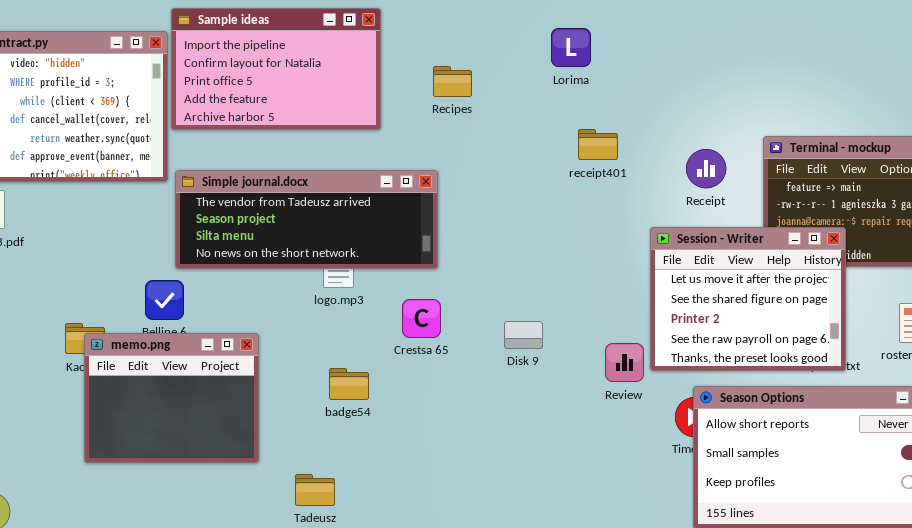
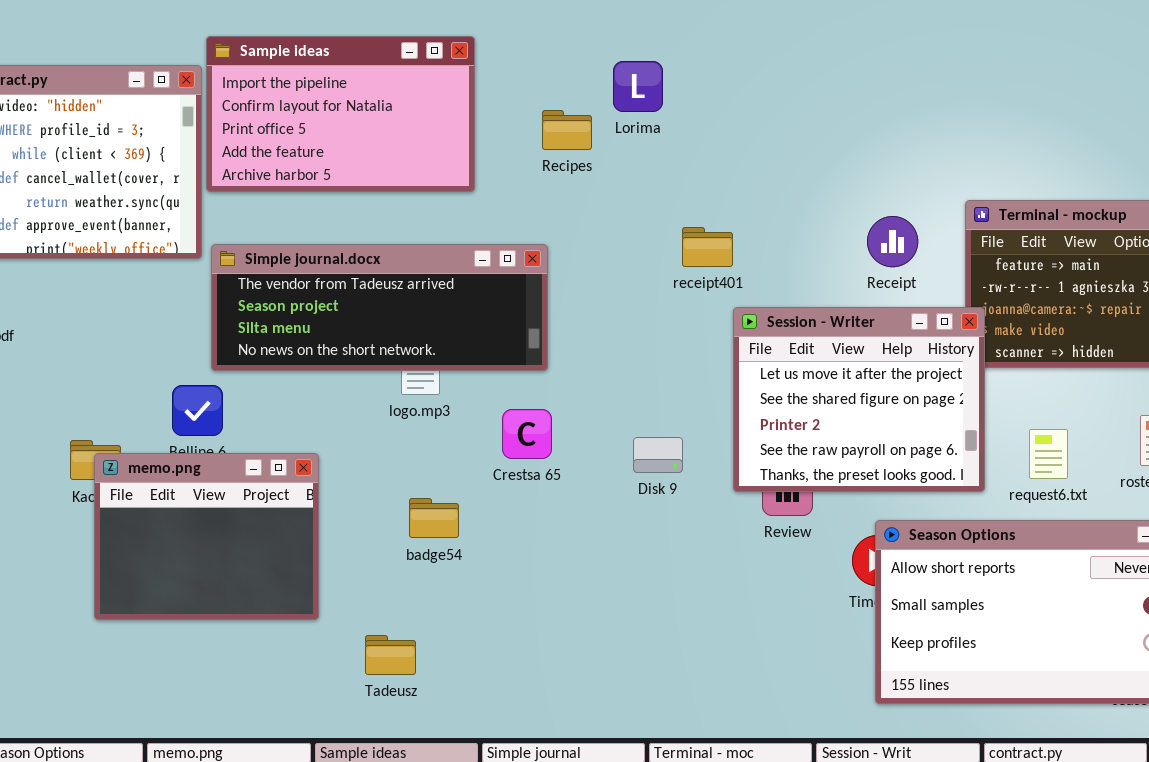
Lorima: [551,28,591,67] -> [613,61,663,112], moved
receipt401: [578,129,618,160] -> [682,227,733,267], moved
Session - Writer: [650,227,846,371] -> [733,307,985,492], moved

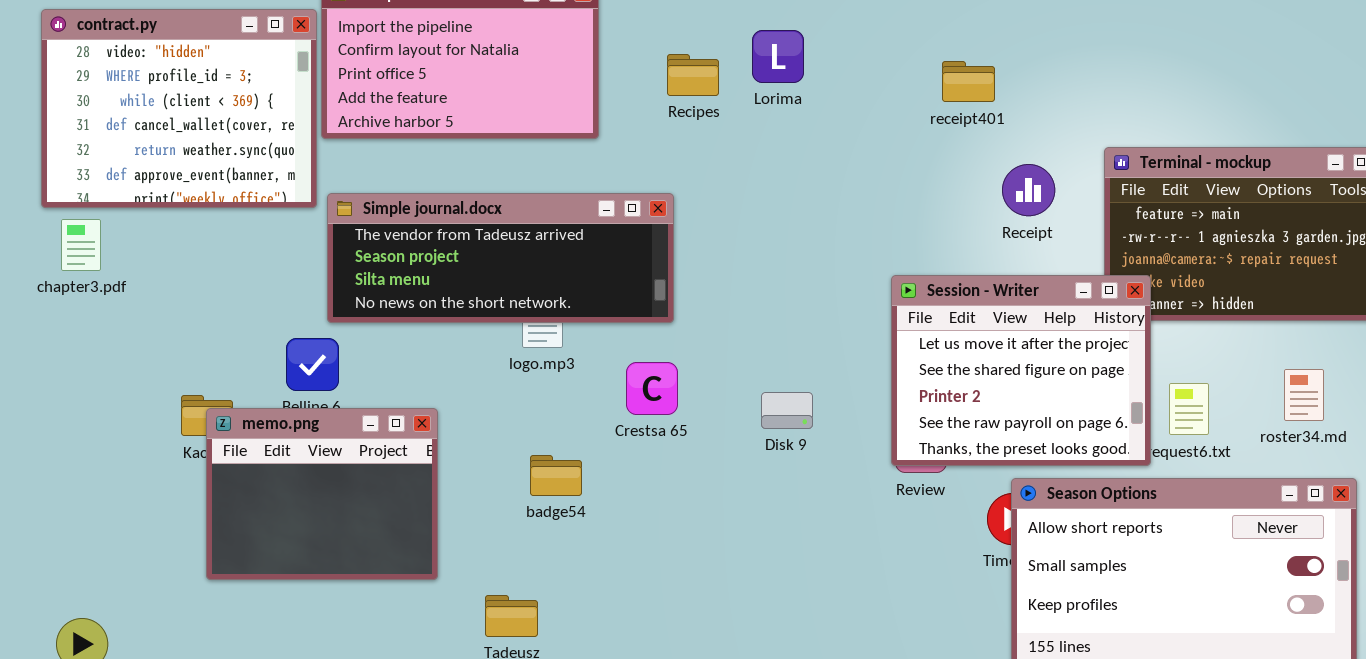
Lorima: [613,61,663,112] -> [752,30,804,83], moved
receipt401: [682,227,733,267] -> [942,61,995,102], moved
Session - Writer: [733,307,985,492] -> [891,275,1151,466], moved

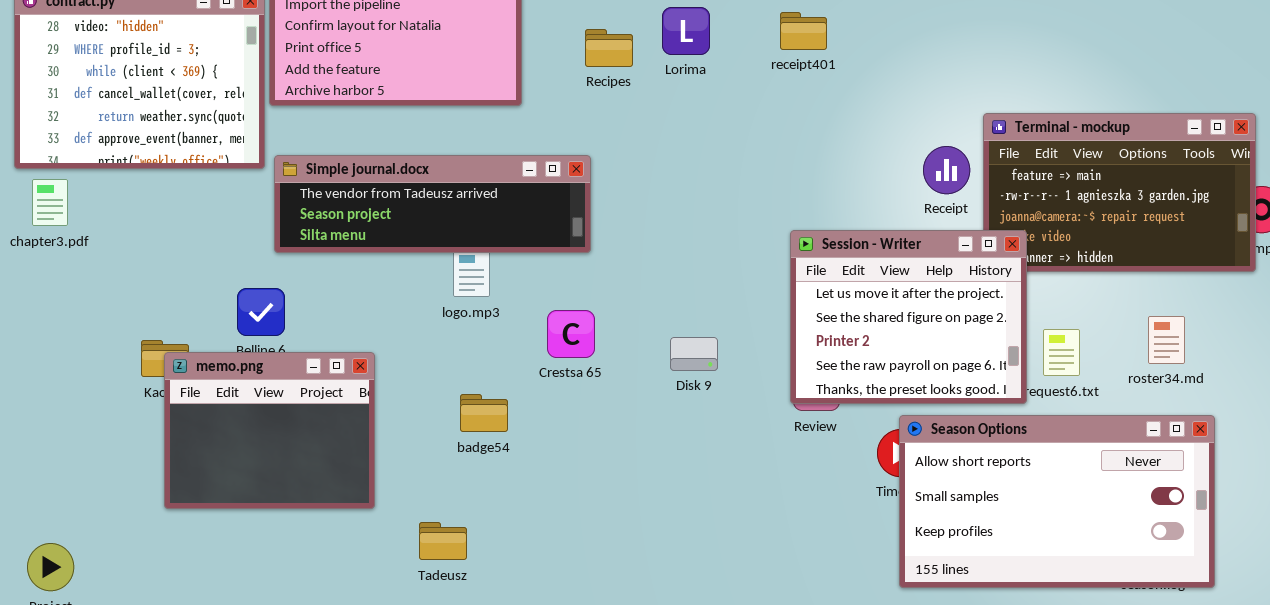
receipt401: [942,61,995,102] -> [780,12,827,50], moved
Receipt: [1002,164,1055,216] -> [923,146,970,194], moved
Simple journal.docx: [327,193,674,323] -> [274,155,591,253], resized

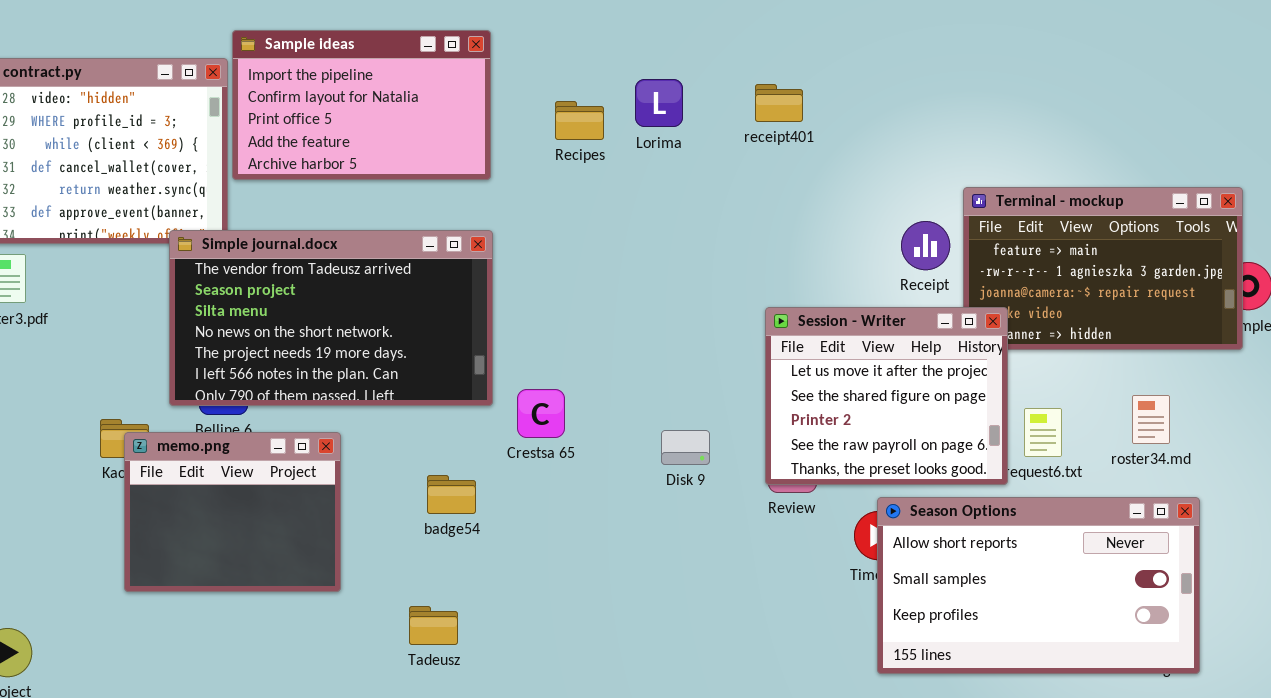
Simple journal.docx: [274,155,591,253] -> [169,230,493,406], moved, resized
Disk 9: [670,337,718,371] -> [661,430,710,465], moved
Tadeusz: [419,522,467,560] -> [409,606,458,645], moved

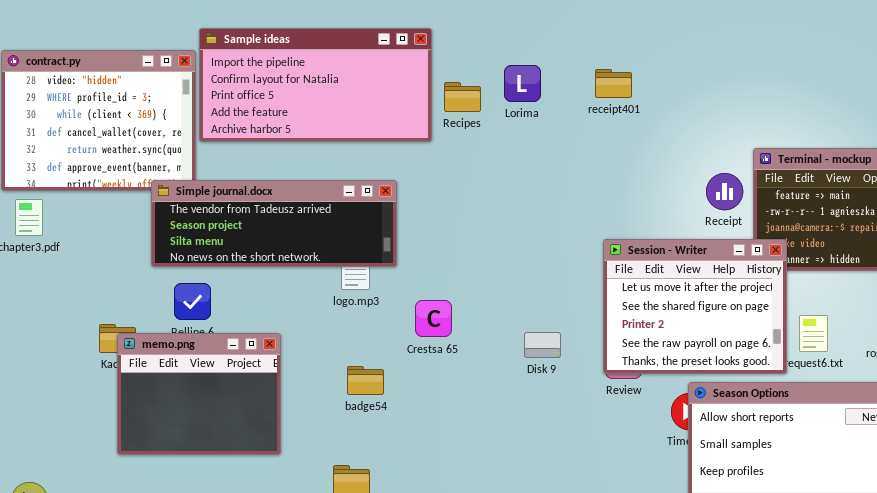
Sample ideas: [232,30,491,180] -> [199,28,432,142], resized
Simple journal.docx: [169,230,493,406] -> [151,180,397,267], resized

